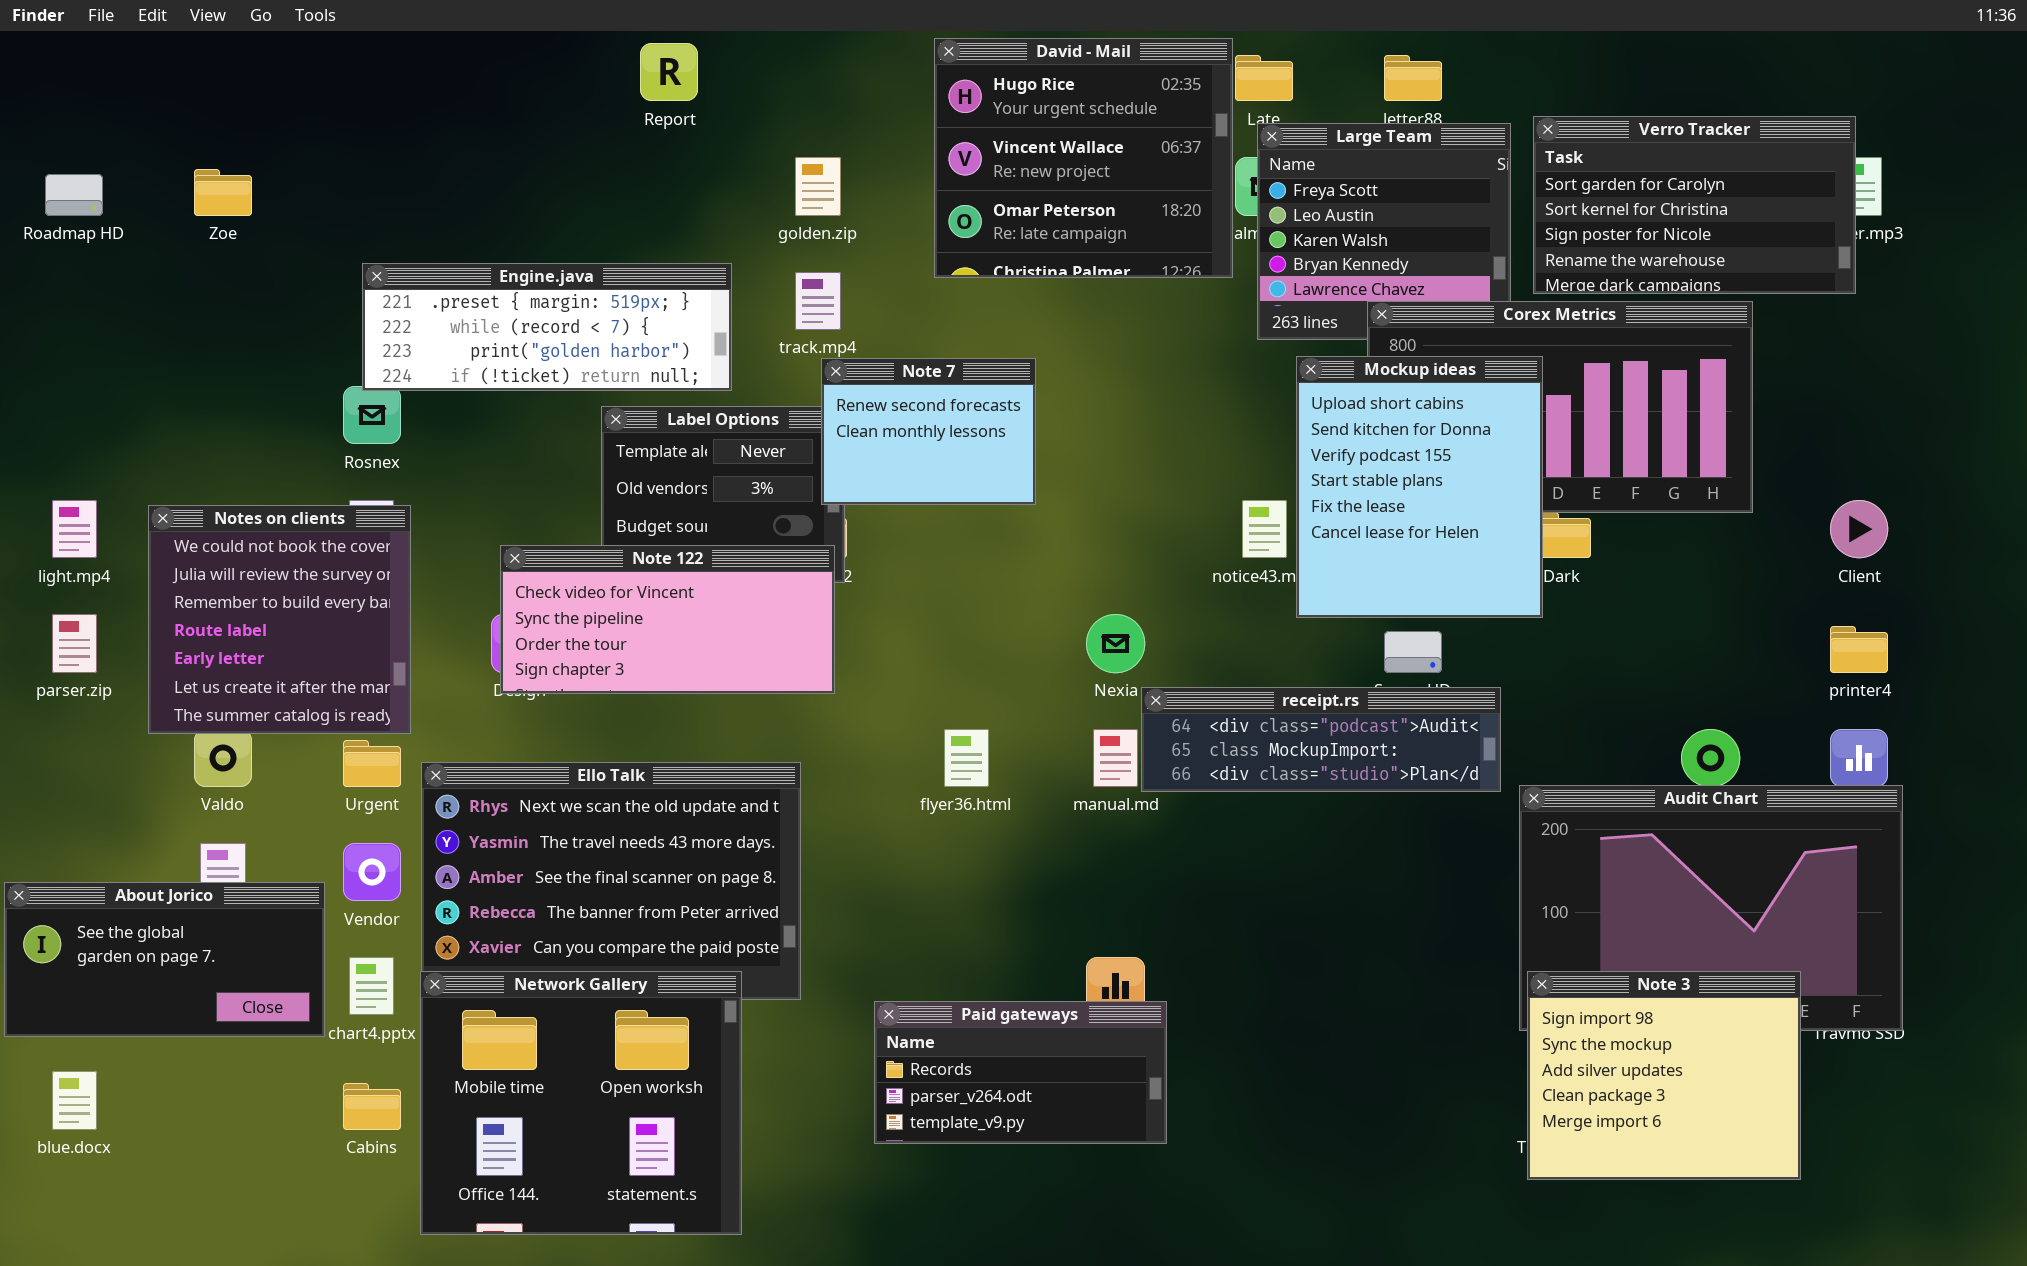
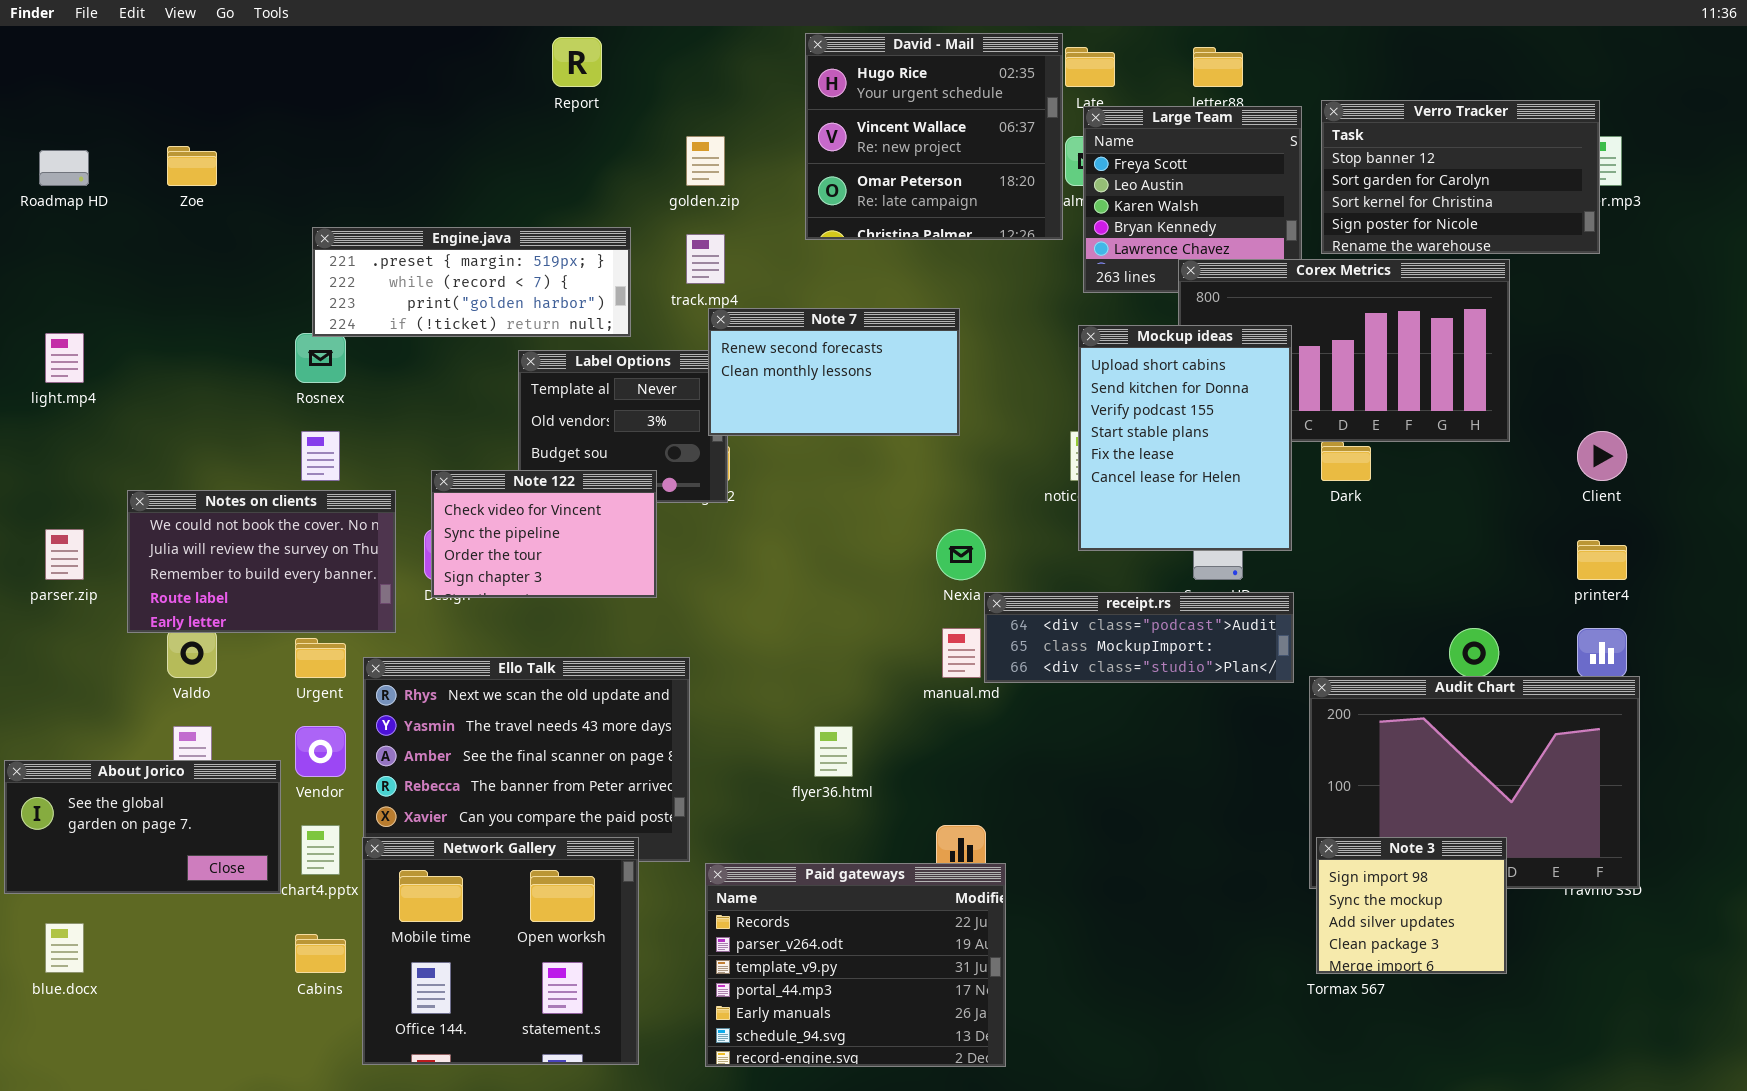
Verro Tracker: [1533,116,1856,294] -> [1321,100,1600,254], scrolled up 1 row
Mockup ideas: [1296,356,1543,618] -> [1078,325,1292,551], moved
Note 7: [821,358,1036,505] -> [708,308,960,436], resized
light.mp4: [52,500,97,558] -> [45,333,84,383], moved
Notes on clients: [148,505,411,734] -> [127,490,396,633], resized
Note 122: [500,545,835,694] -> [431,470,657,598], resized
flyer36.html: [944,729,989,787] -> [814,726,853,777], moved
Note 3: [1527,971,1801,1180] -> [1316,837,1507,974], resized
Paid gateways: [874,1001,1167,1144] -> [705,863,1006,1067], resized

